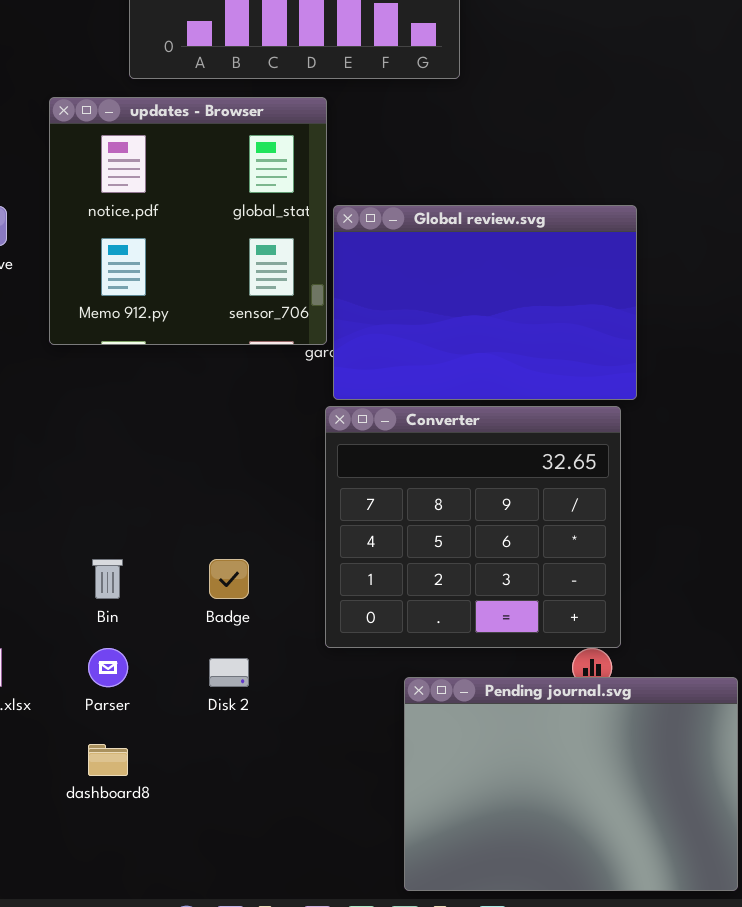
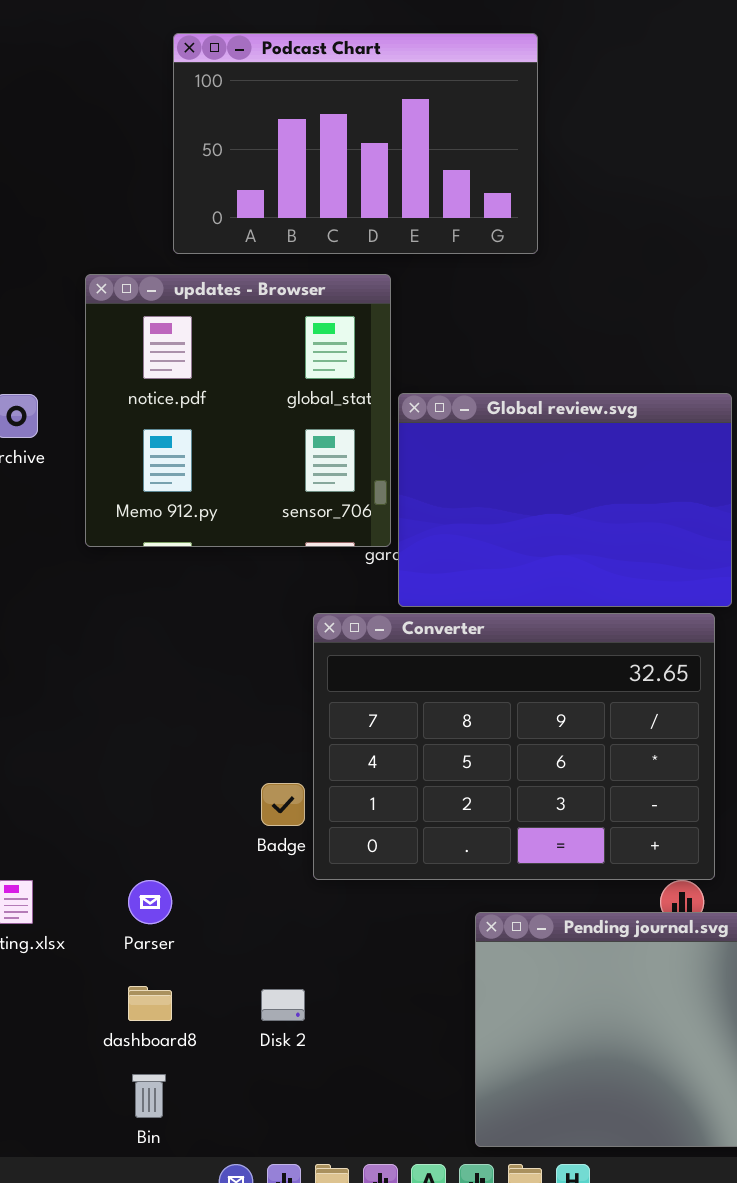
Converter: [325,406,621,648] -> [313,613,715,880], resized
Bin: [92,559,123,599] -> [132,1074,166,1118], moved
Disk 2: [209,658,249,687] -> [261,989,305,1021], moved

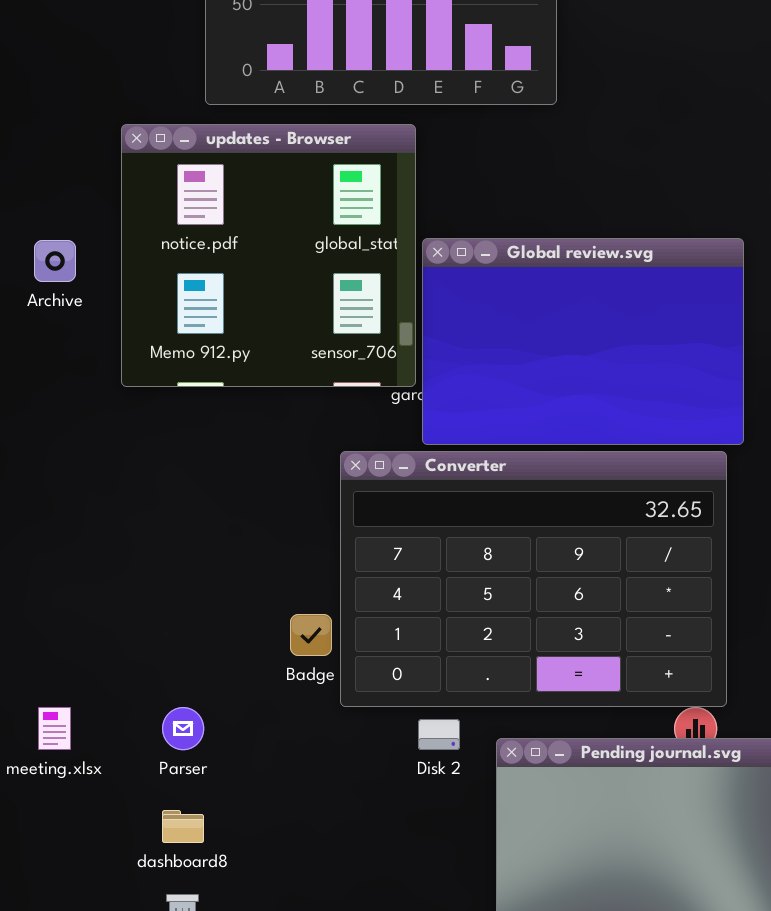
Disk 2: [261,989,305,1021] -> [418,719,460,750], moved

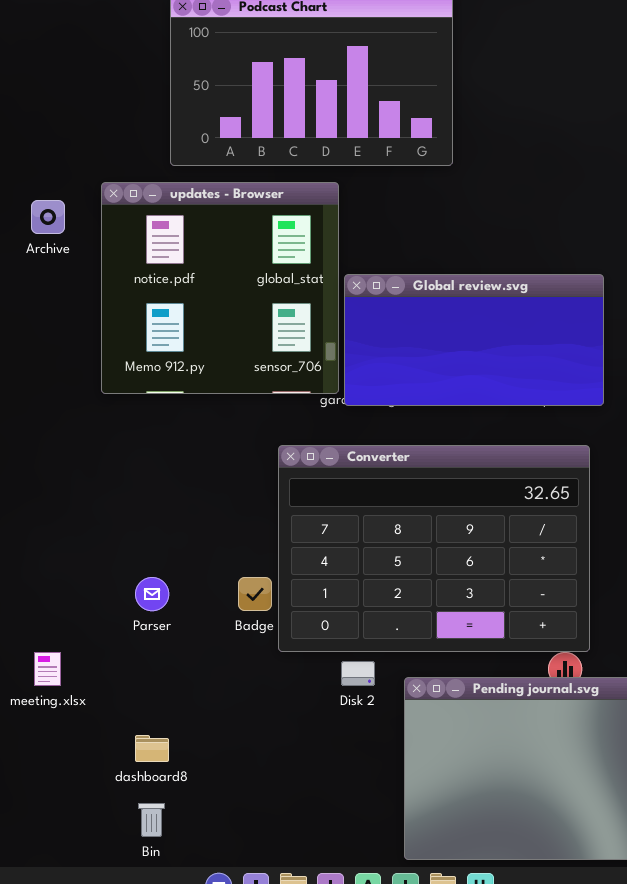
Global review.svg: [422,238,744,445] -> [344,274,604,406], resized
Archive: [34,240,76,282] -> [31,200,65,234], moved
Parser: [162,707,204,750] -> [135,577,169,611], moved

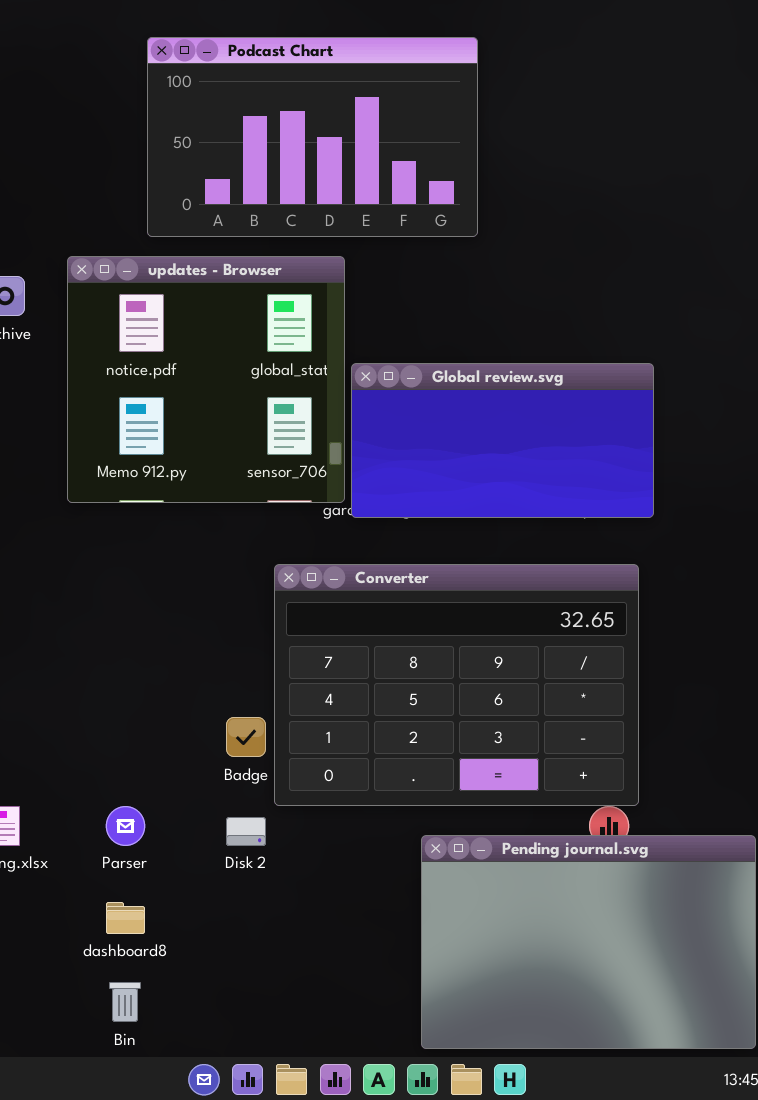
Parser: [135,577,169,611] -> [106,806,145,846], moved
Disk 2: [341,661,375,686] -> [226,817,266,846], moved

